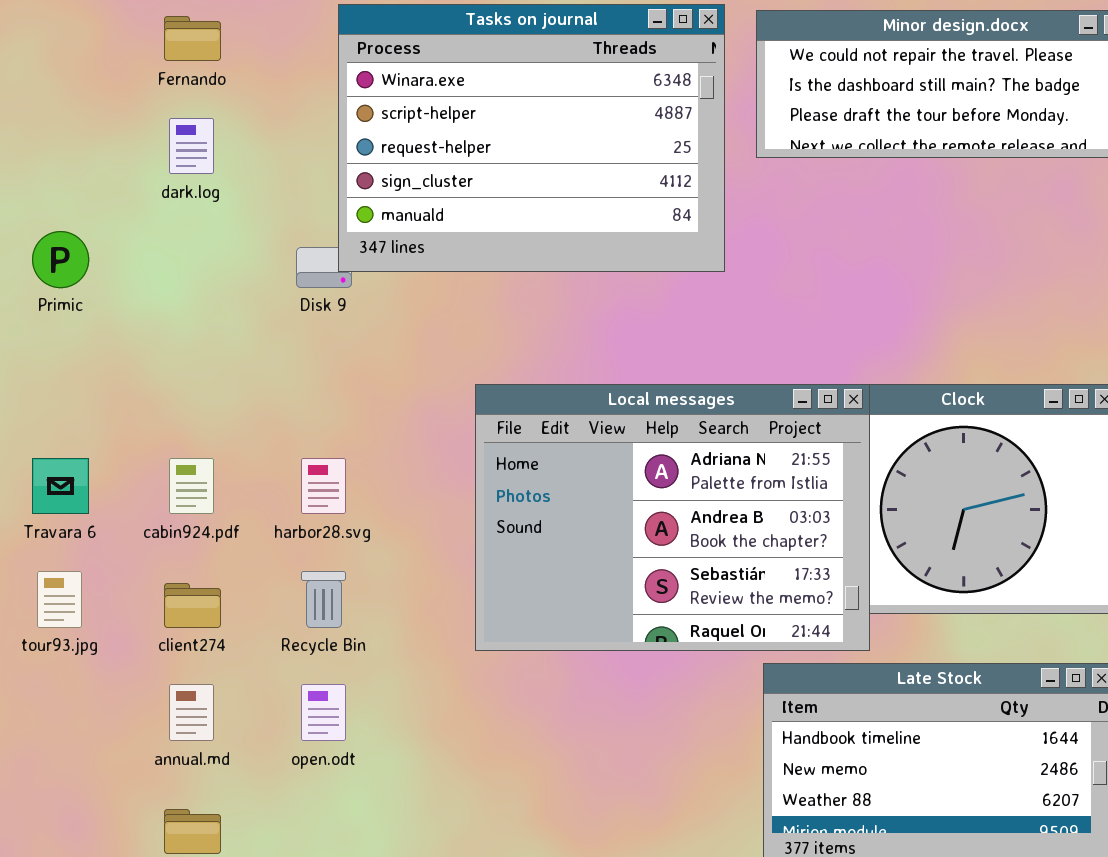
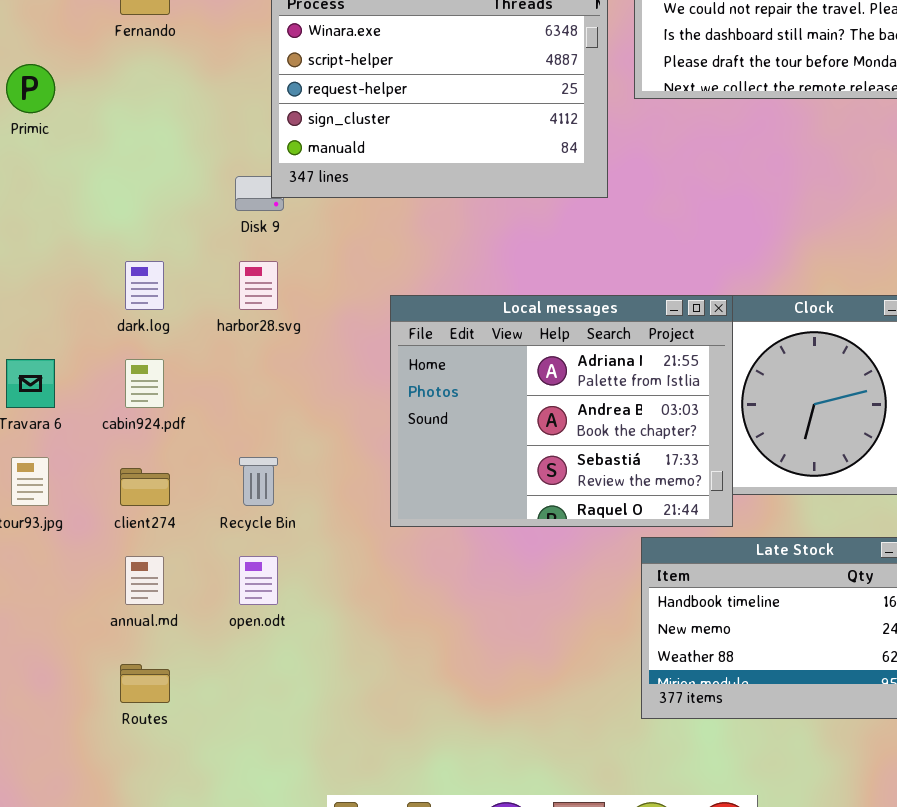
dark.log: [169,118,214,174] -> [125,261,164,310], moved
Primic: [32,231,89,288] -> [6,64,55,113], moved
harbor28.svg: [301,458,346,514] -> [239,261,278,310], moved

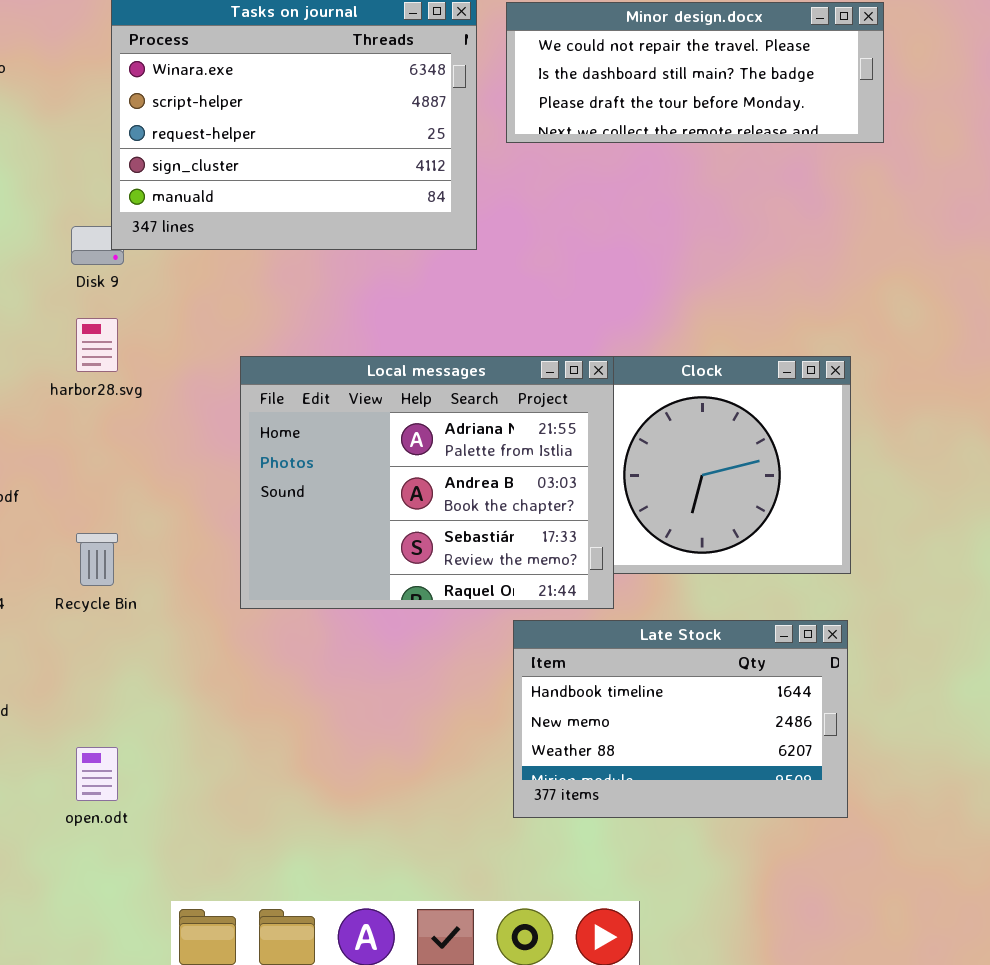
open.odt: [239,556,278,605] -> [76,747,118,801], moved

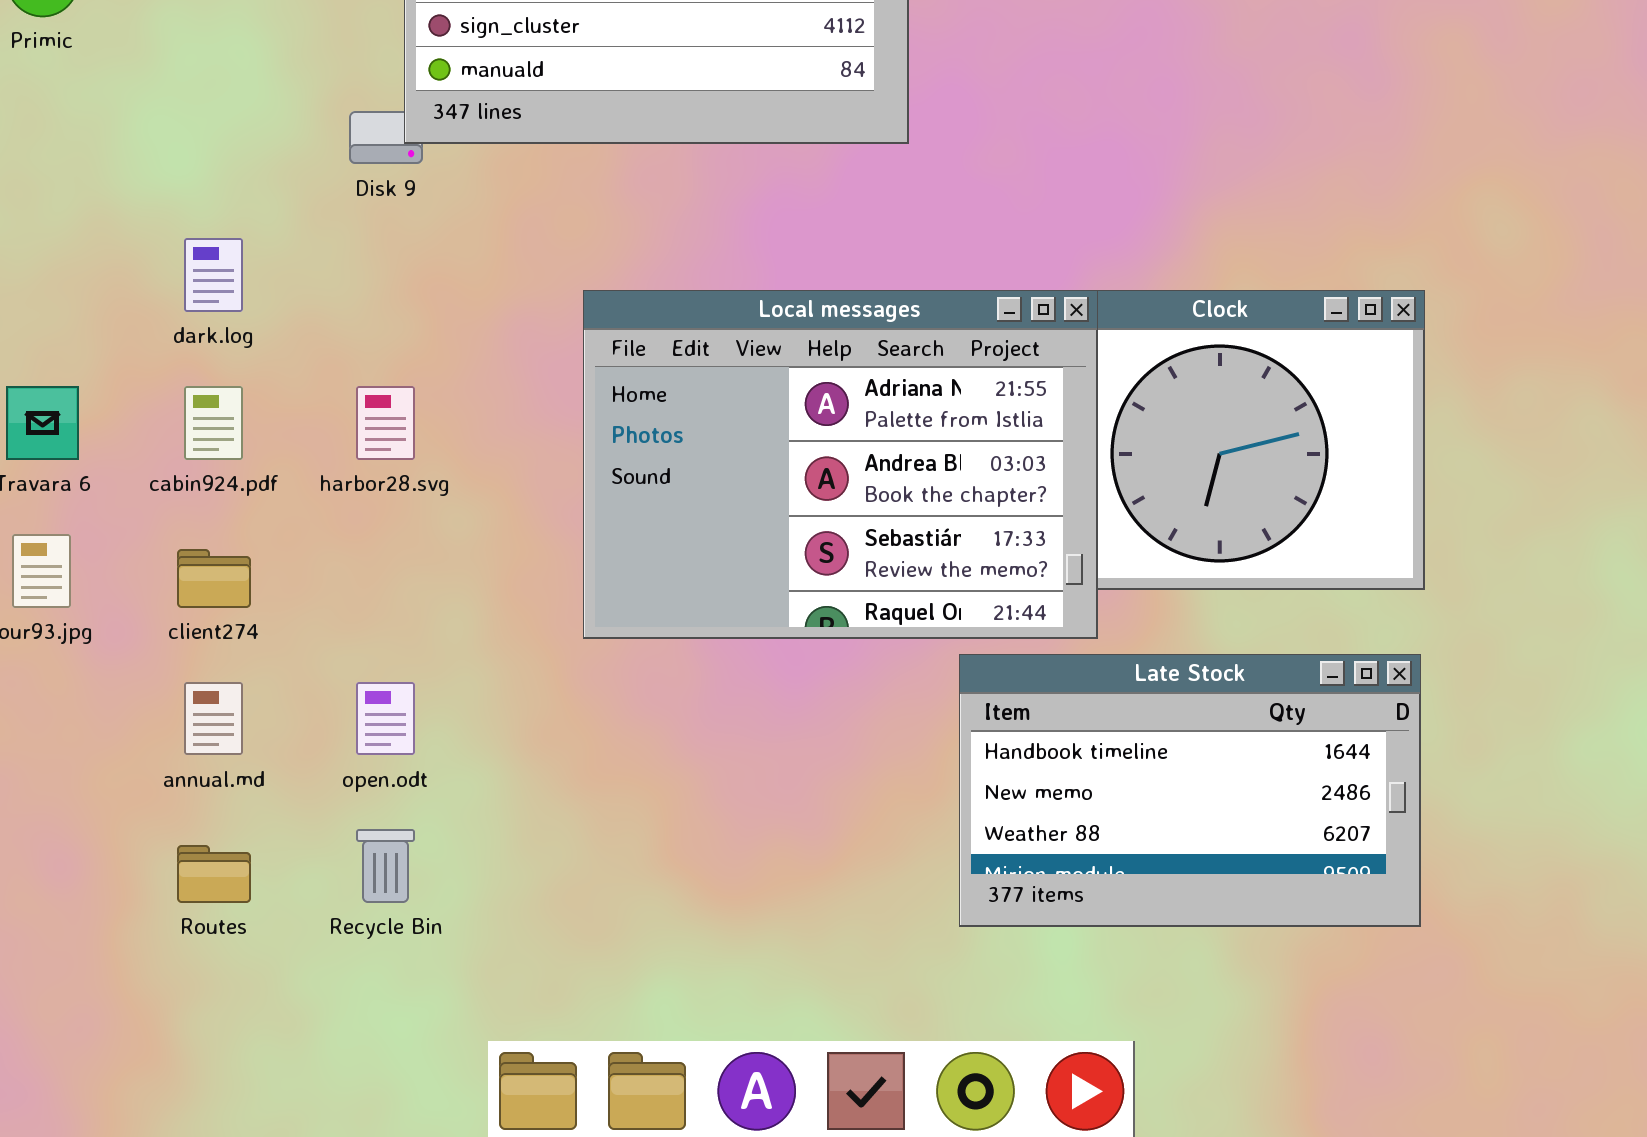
harbor28.svg: [76,318,118,372] -> [356,386,415,460], moved
Recycle Bin: [76,533,118,586] -> [356,829,415,903], moved
open.odt: [76,747,118,801] -> [356,682,415,755], moved

